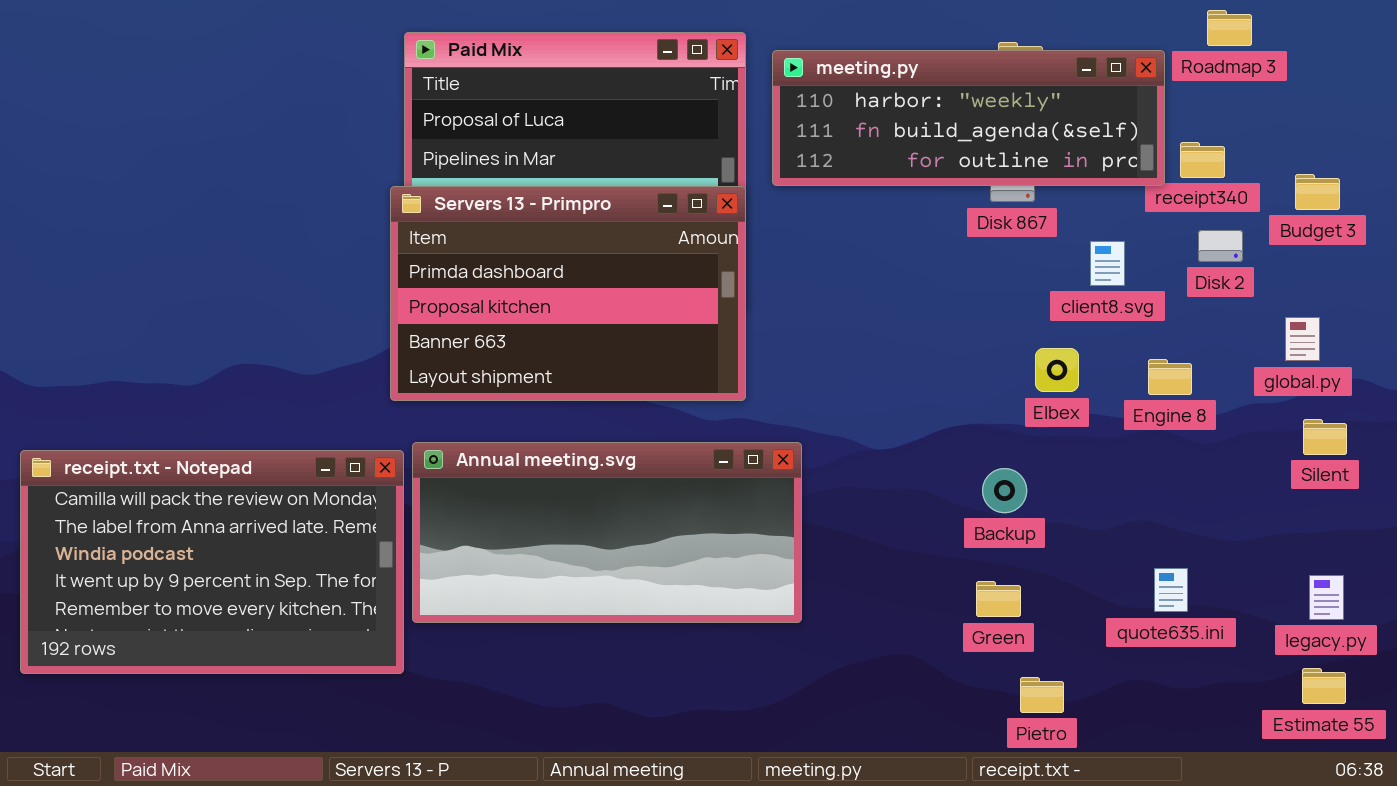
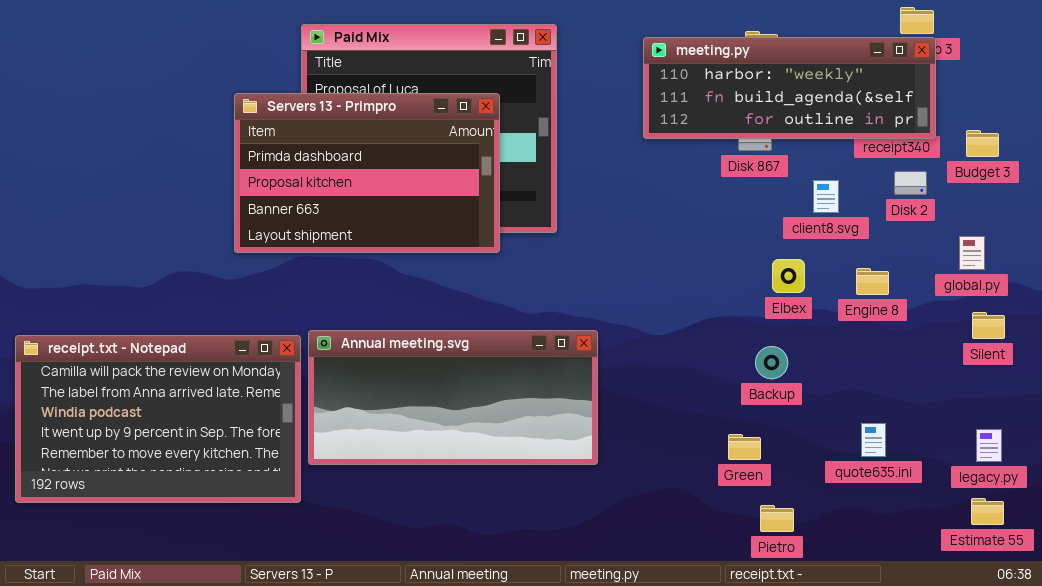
meeting.py: [772,50,1165,186] -> [643,37,936,139], moved
Servers 13 - Primpro: [390,186,746,401] -> [234,93,500,253], moved
Backup: [982,468,1027,513] -> [755,346,788,379], moved

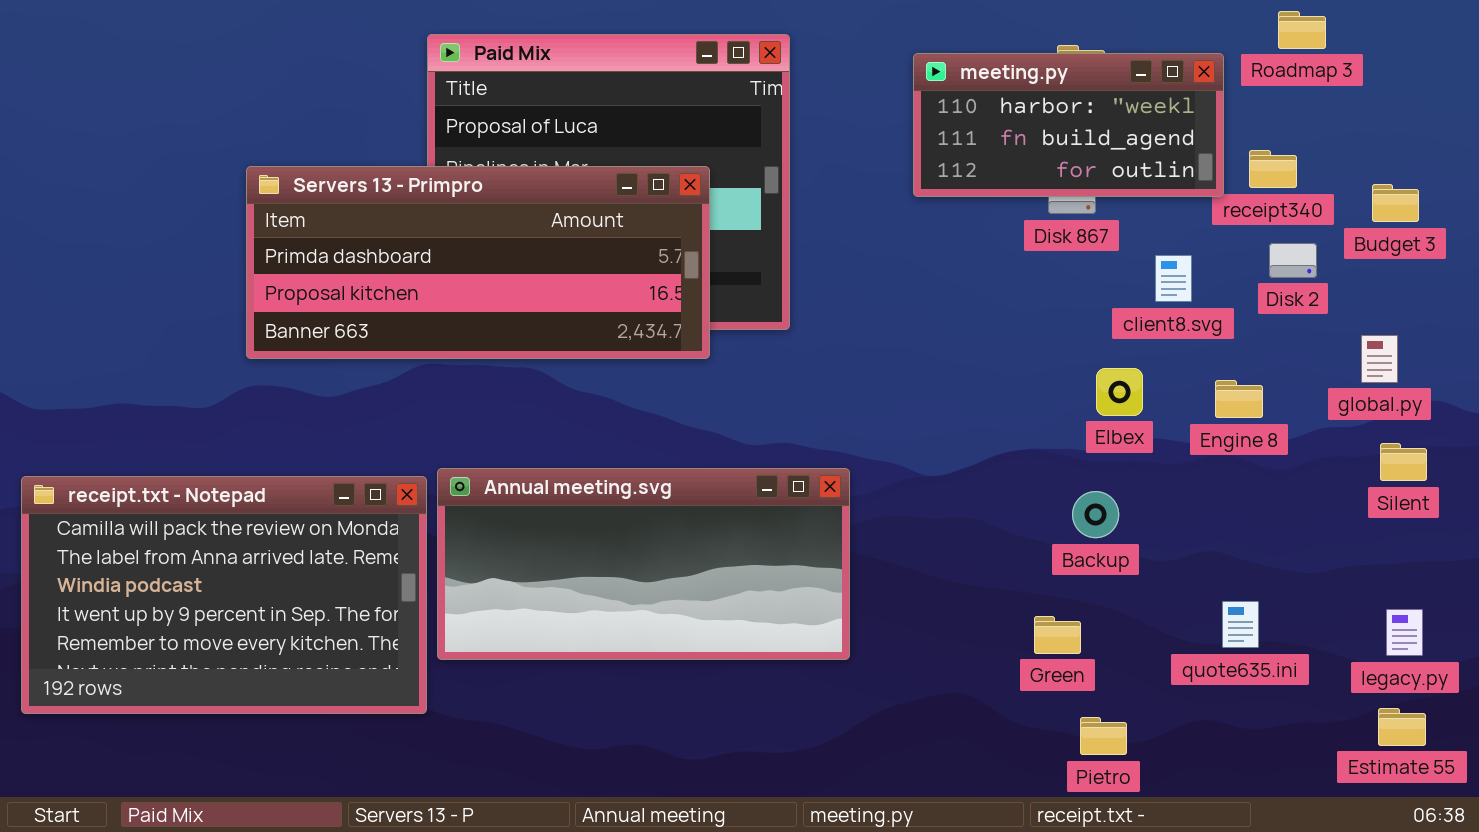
meeting.py: [643,37,936,139] -> [913,53,1224,197], resized
Servers 13 - Primpro: [234,93,500,253] -> [246,166,710,359], resized

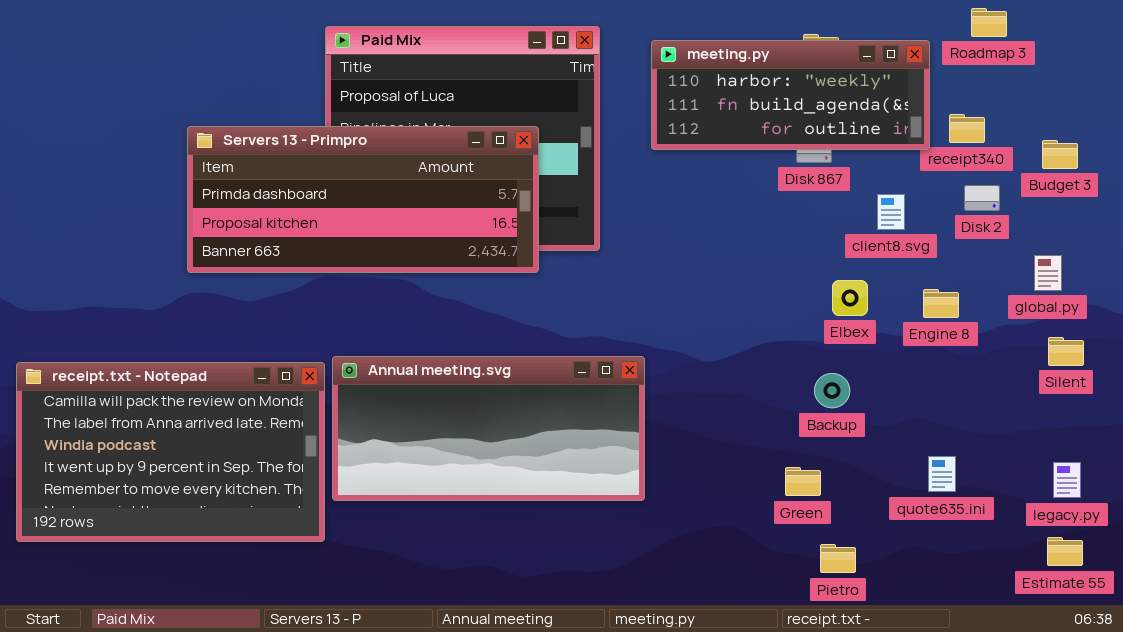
meeting.py: [913,53,1224,197] -> [651,40,930,150], resized

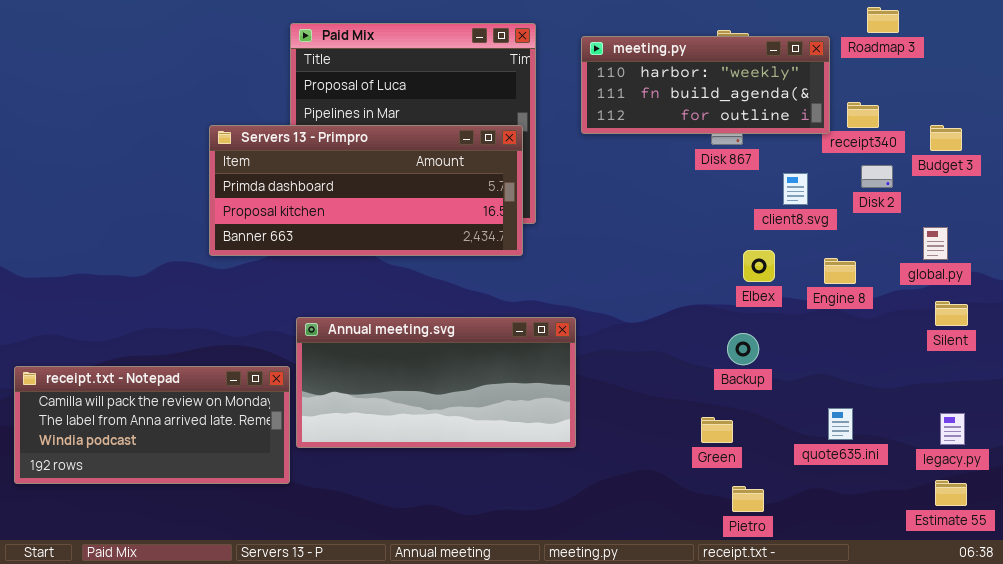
Servers 13 - Primpro: [187,126,539,273] -> [209,125,523,256], moved
receipt.txt - Notepad: [16,362,325,542] -> [14,366,290,484], resized

